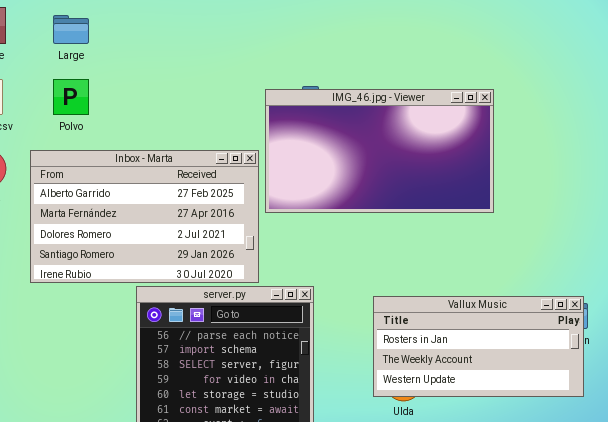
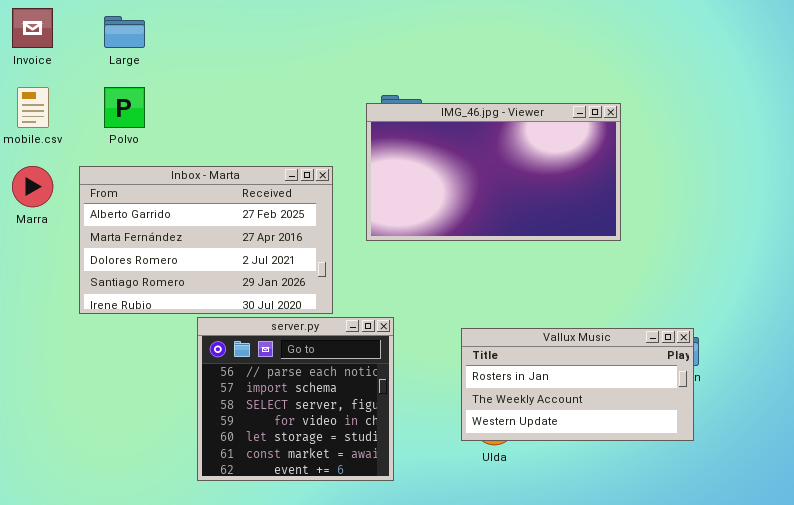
IMG_46.jpg - Viewer: [265,89,494,213] -> [366,103,621,241], moved

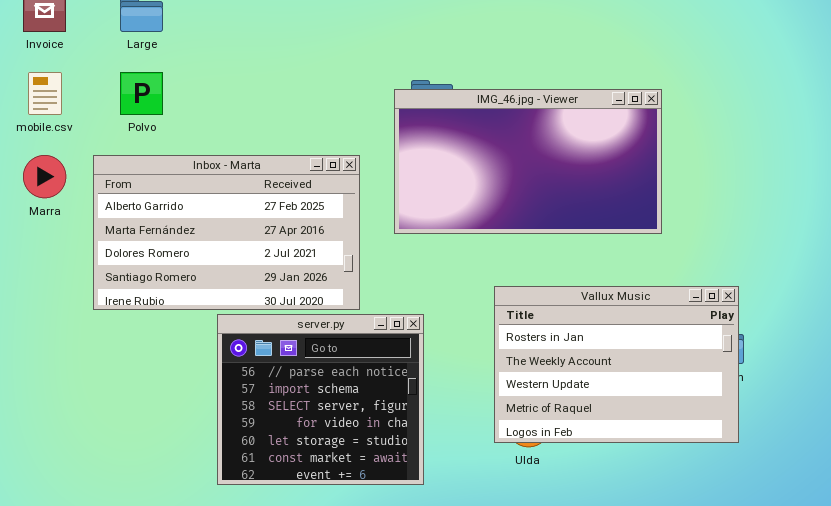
Vallux Music: [461,328,694,441] -> [494,286,739,443], resized

